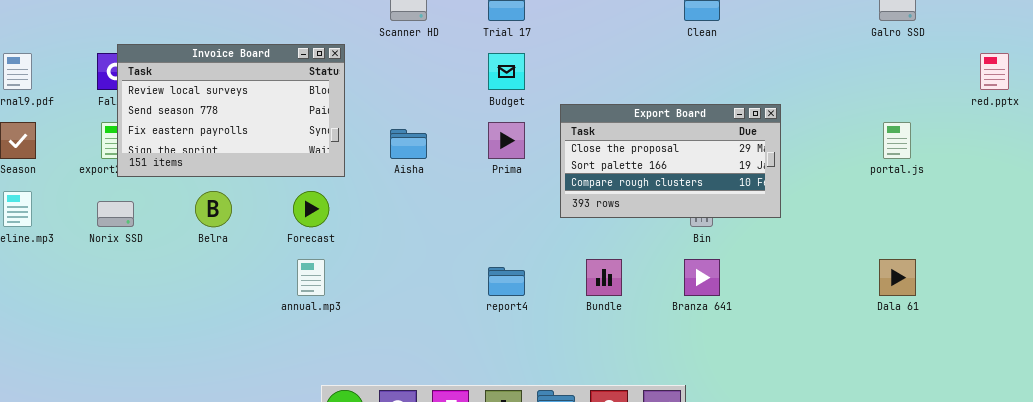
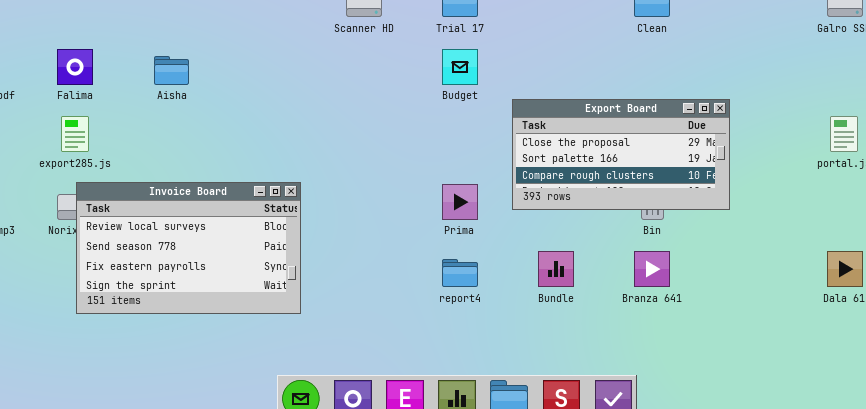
Invoice Board: [117,44,345,177] -> [76,182,301,314], moved
Prima: [488,122,525,159] -> [442,184,478,220], moved
Aisha: [390,129,427,159] -> [154,56,189,85], moved

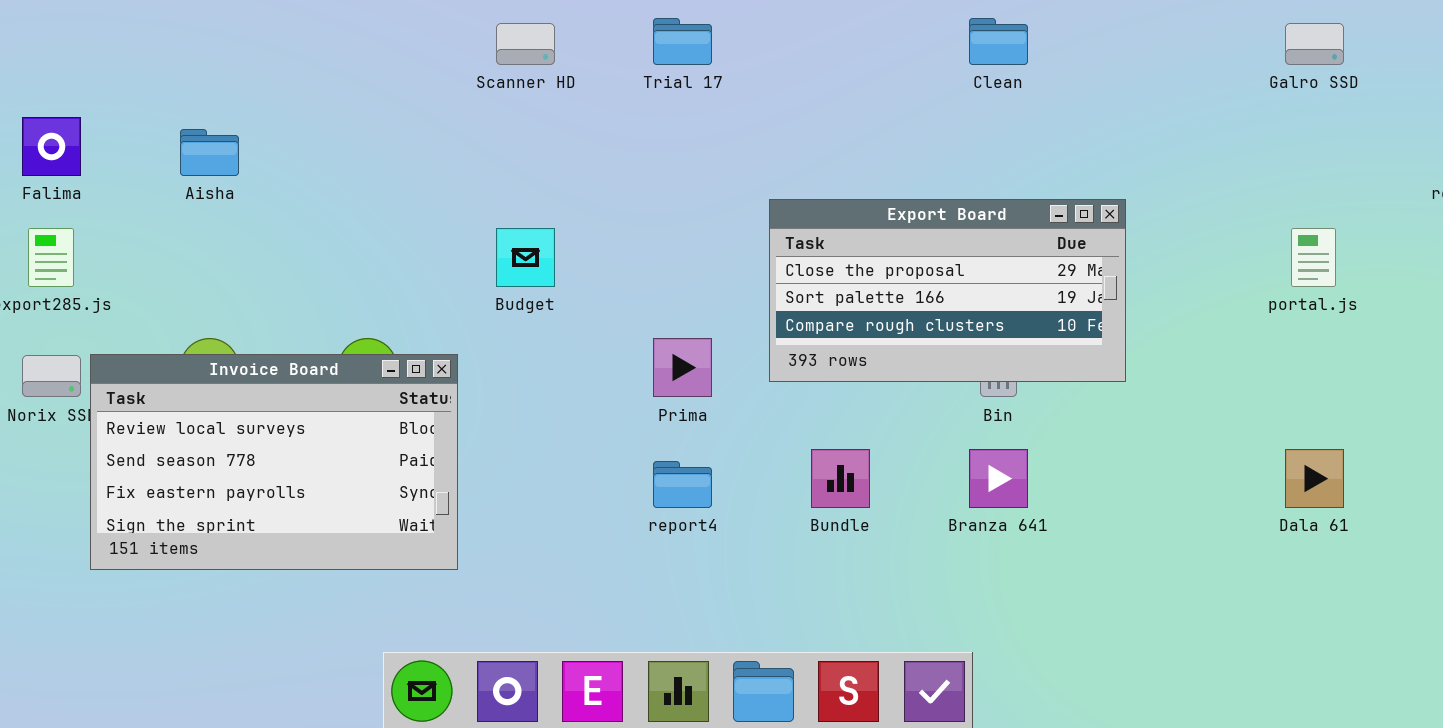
Budget: [442,49,478,85] -> [496,228,555,287], moved
Invoice Board: [76,182,301,314] -> [90,354,458,570], moved

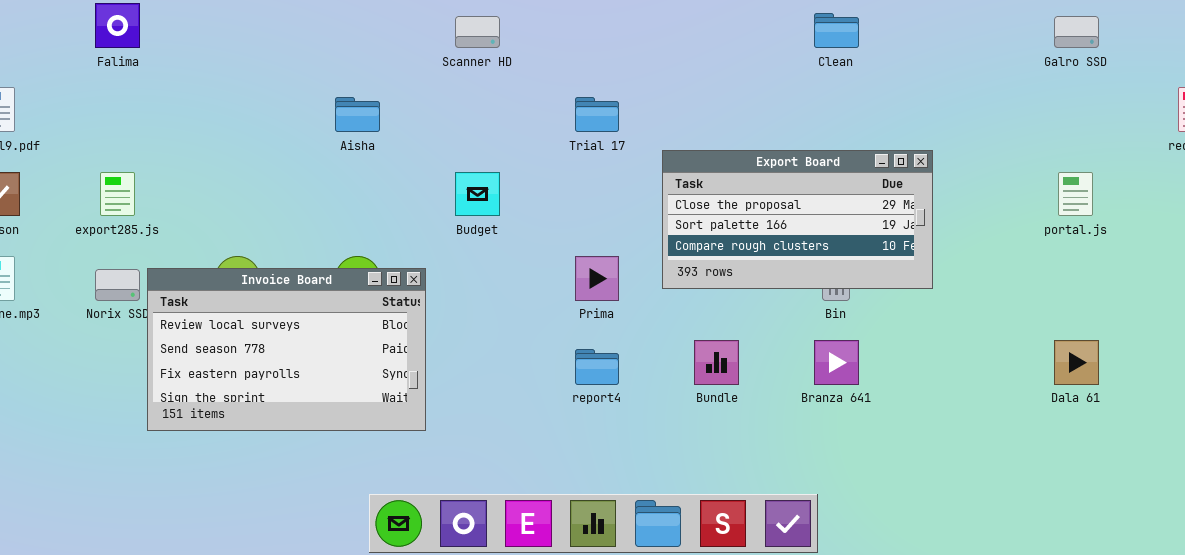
Trial 17: [653,18,712,65] -> [575,97,619,132], moved
Falima: [22,117,81,176] -> [95,3,140,48], moved
Aisha: [180,129,239,176] -> [335,97,380,132], moved

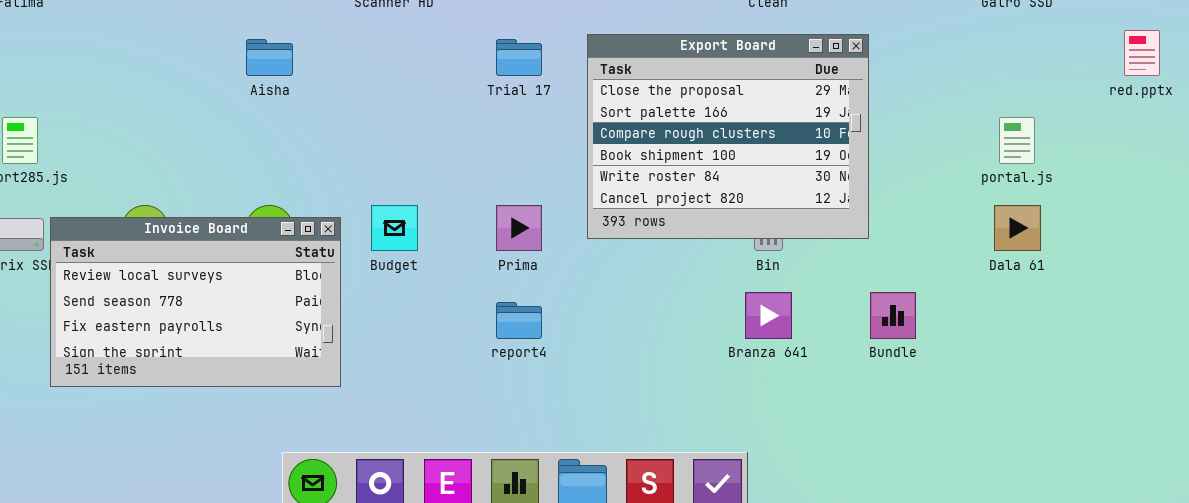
Export Board: [662,150,933,289] -> [587,34,869,239], resized
Budget: [455,172,500,216] -> [371,205,418,251], moved
Bundle: [694,340,739,385] -> [870,292,916,339], moved
Dala 61: [1054,340,1099,385] -> [994,205,1041,251], moved

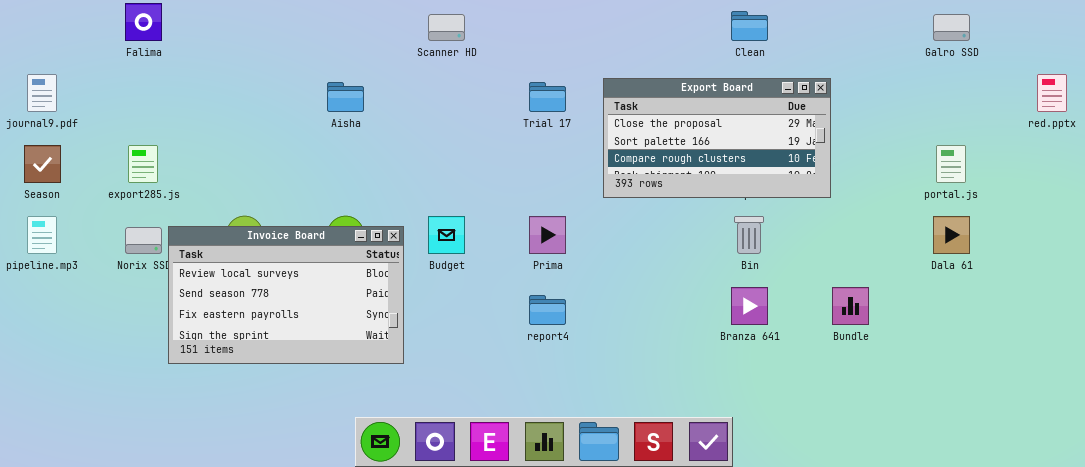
Export Board: [587,34,869,239] -> [603,78,831,198], resized

